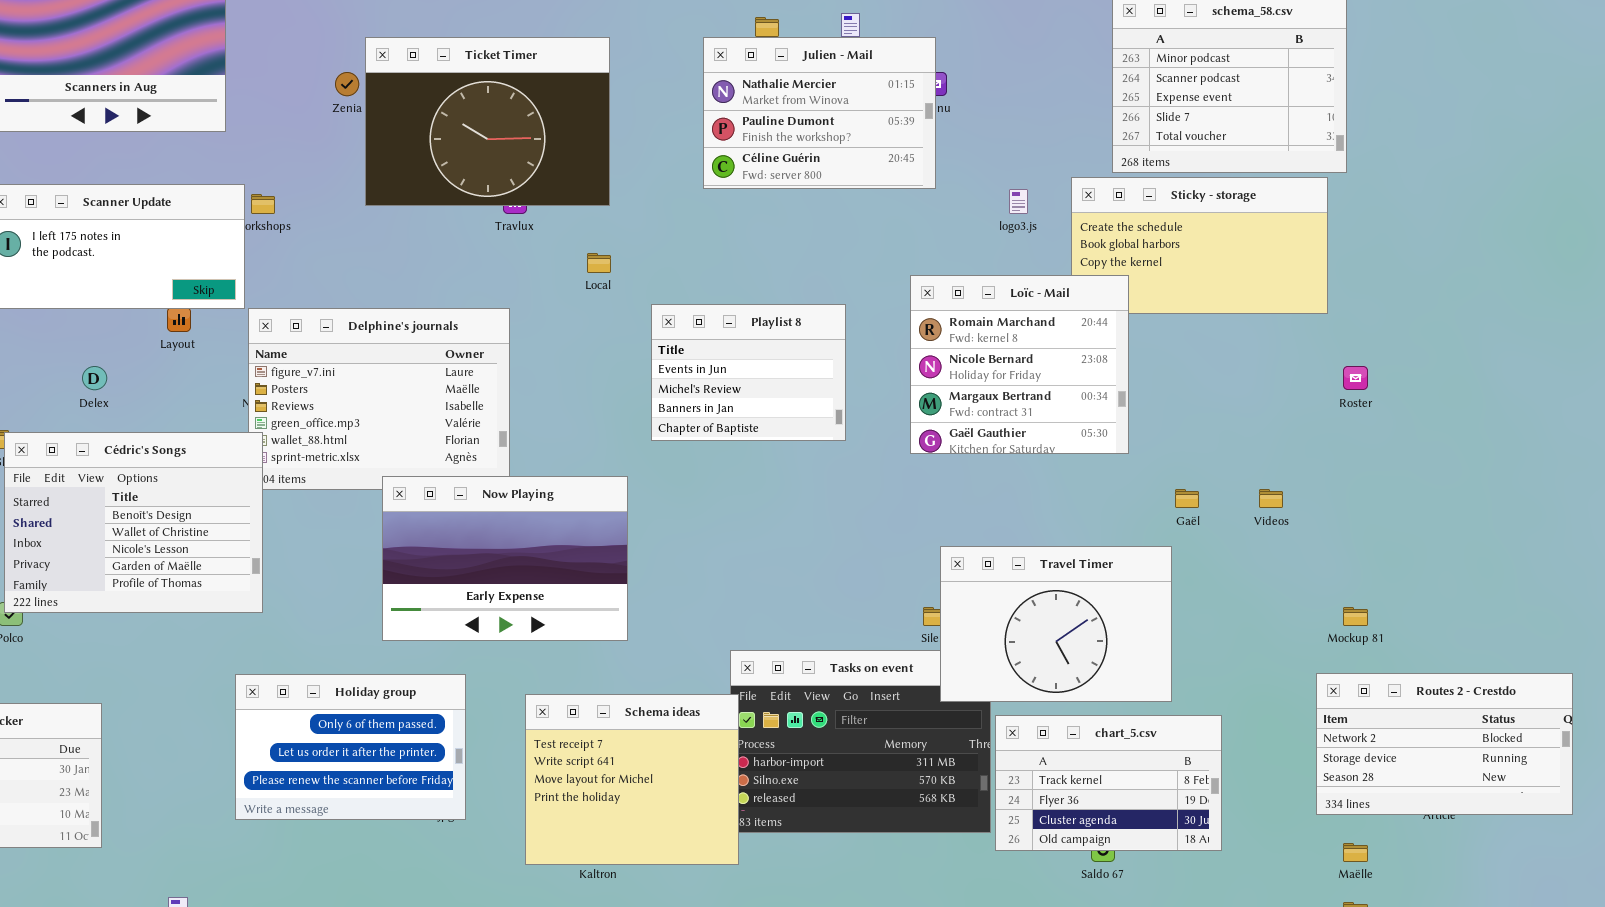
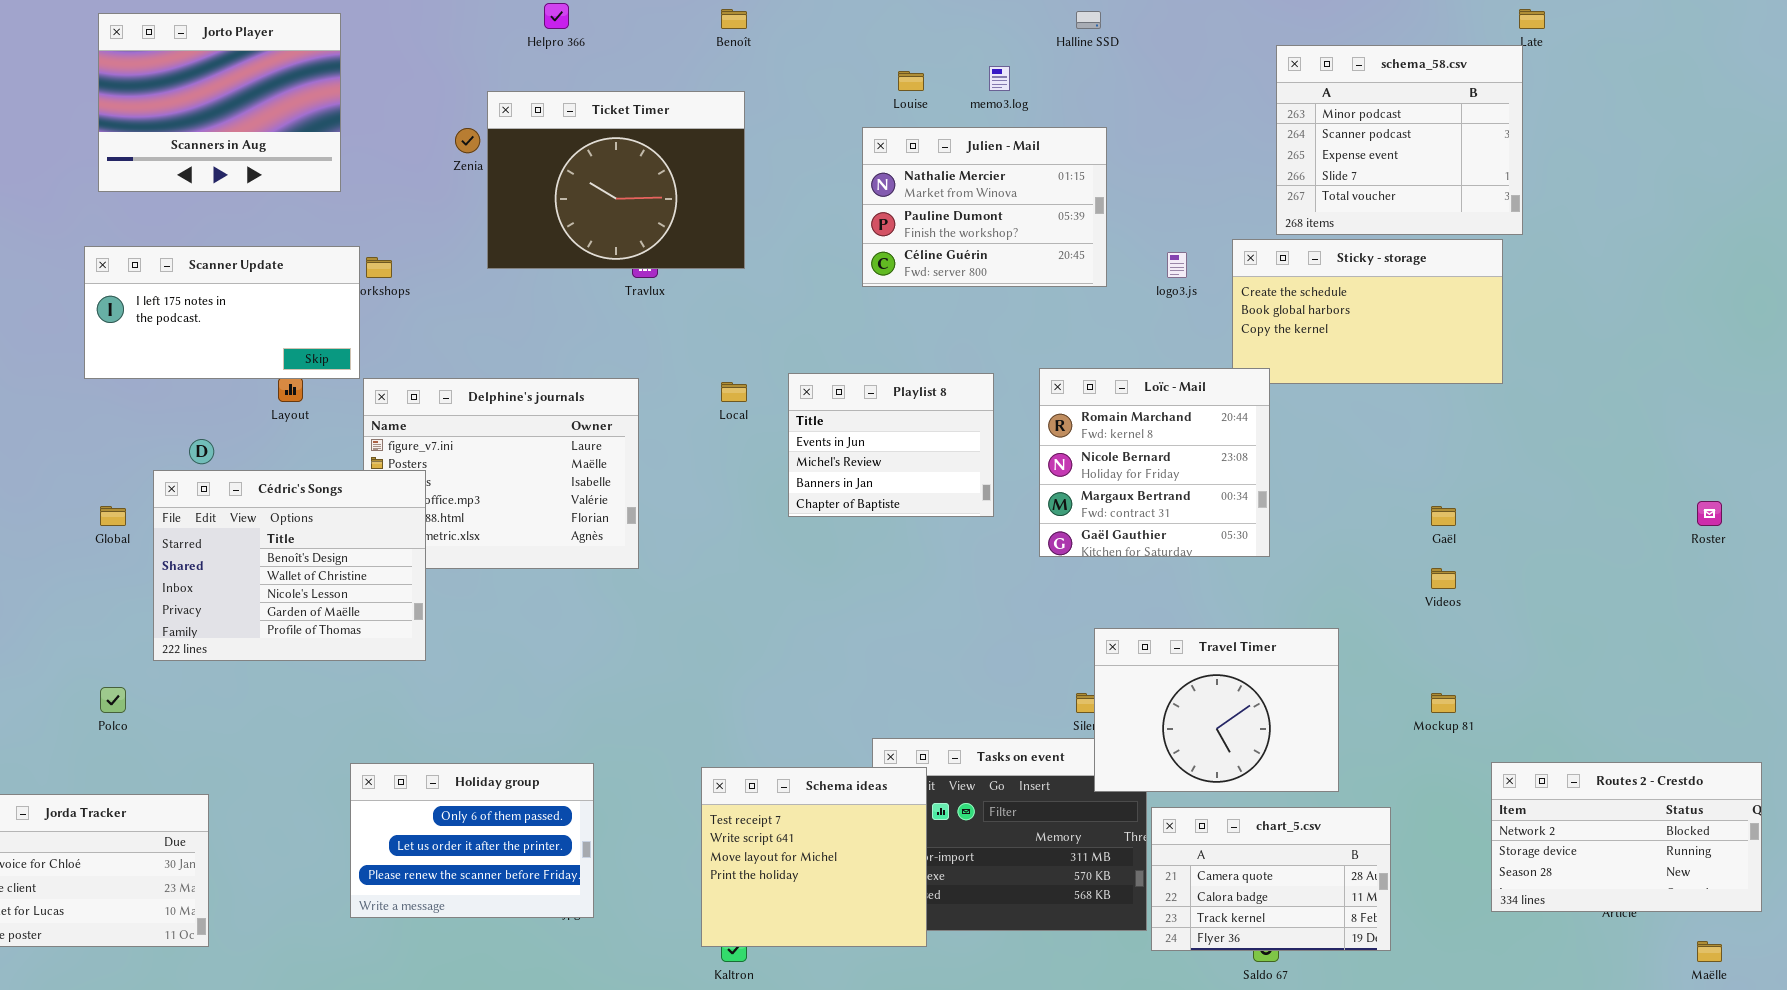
Julien - Mail: [703,37,936,189] -> [862,127,1107,287], moved
Local: [587,253,611,273] -> [721,382,747,402], moved
Loïc - Mail: [910,275,1129,454] -> [1039,368,1270,557], moved
Roster: [1343,366,1368,390] -> [1697,501,1722,526], moved
Cédric's Songs: [4,432,263,613] -> [153,470,426,661], moved
Now Playing: [382,476,628,641] -> none, closed
Gaël: [1175,489,1199,508] -> [1431,506,1456,526], moved
Mockup 81: [1343,607,1368,626] -> [1431,693,1456,713], moved
Schema ideas: [525,694,739,865] -> [701,767,927,947], moved
chart_5.csv: [995,715,1222,851] -> [1151,807,1391,951], scrolled up 2 rows
Maëlle: [1343,843,1368,862] -> [1697,941,1722,962], moved

